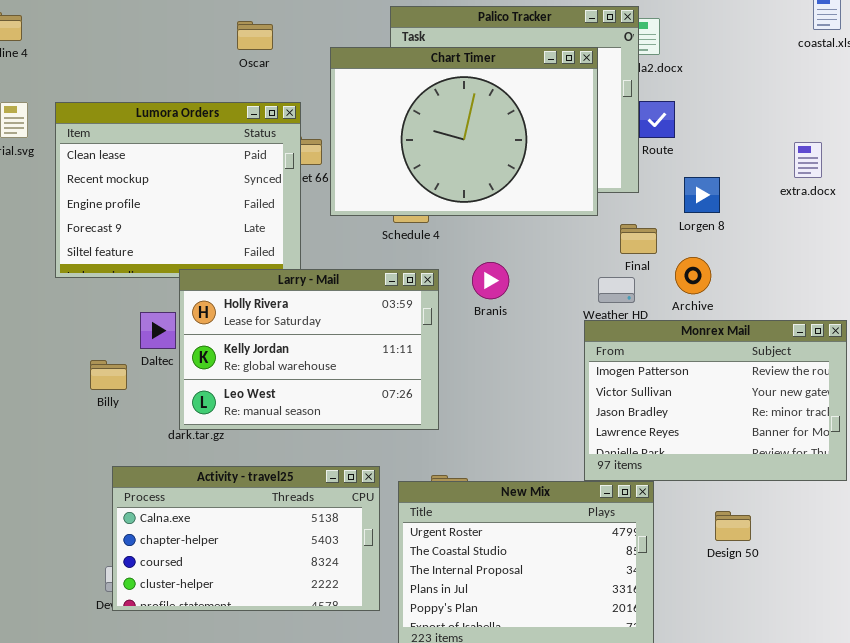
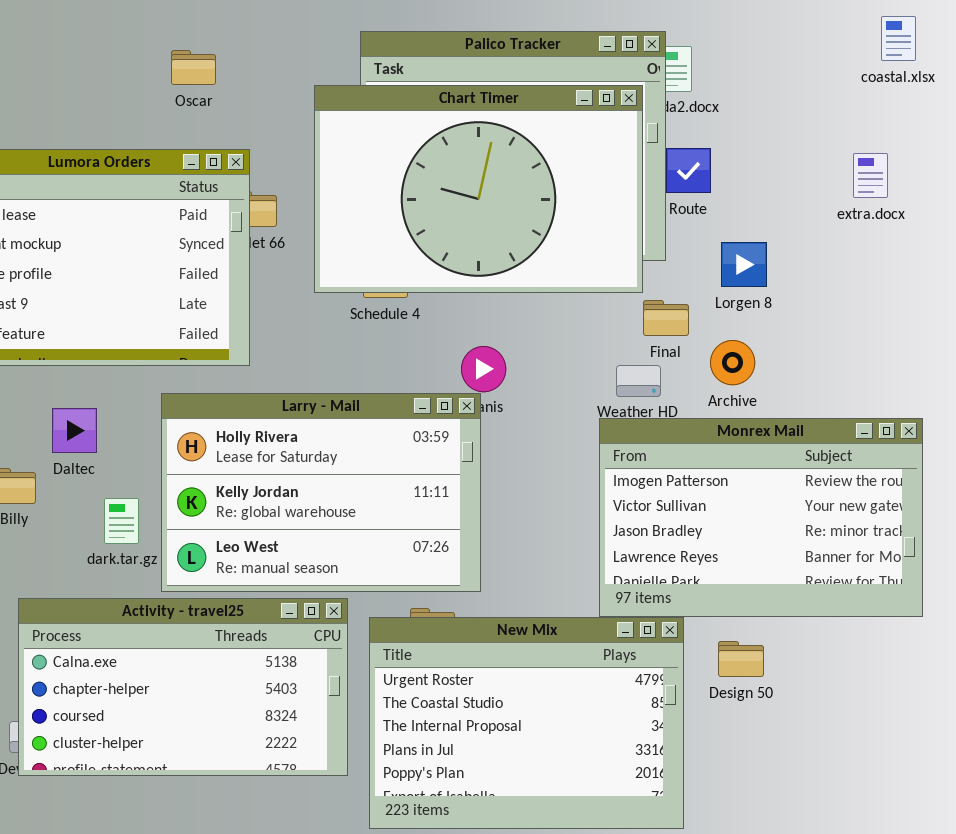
Chart Timer: [330,47,598,216] -> [314,85,643,293], moved
extra.docx: [794,142,822,178] -> [853,153,888,198], moved
Larry - Mail: [179,269,439,430] -> [161,393,481,592], moved
Design 50: [715,511,751,541] -> [718,641,764,677], moved

